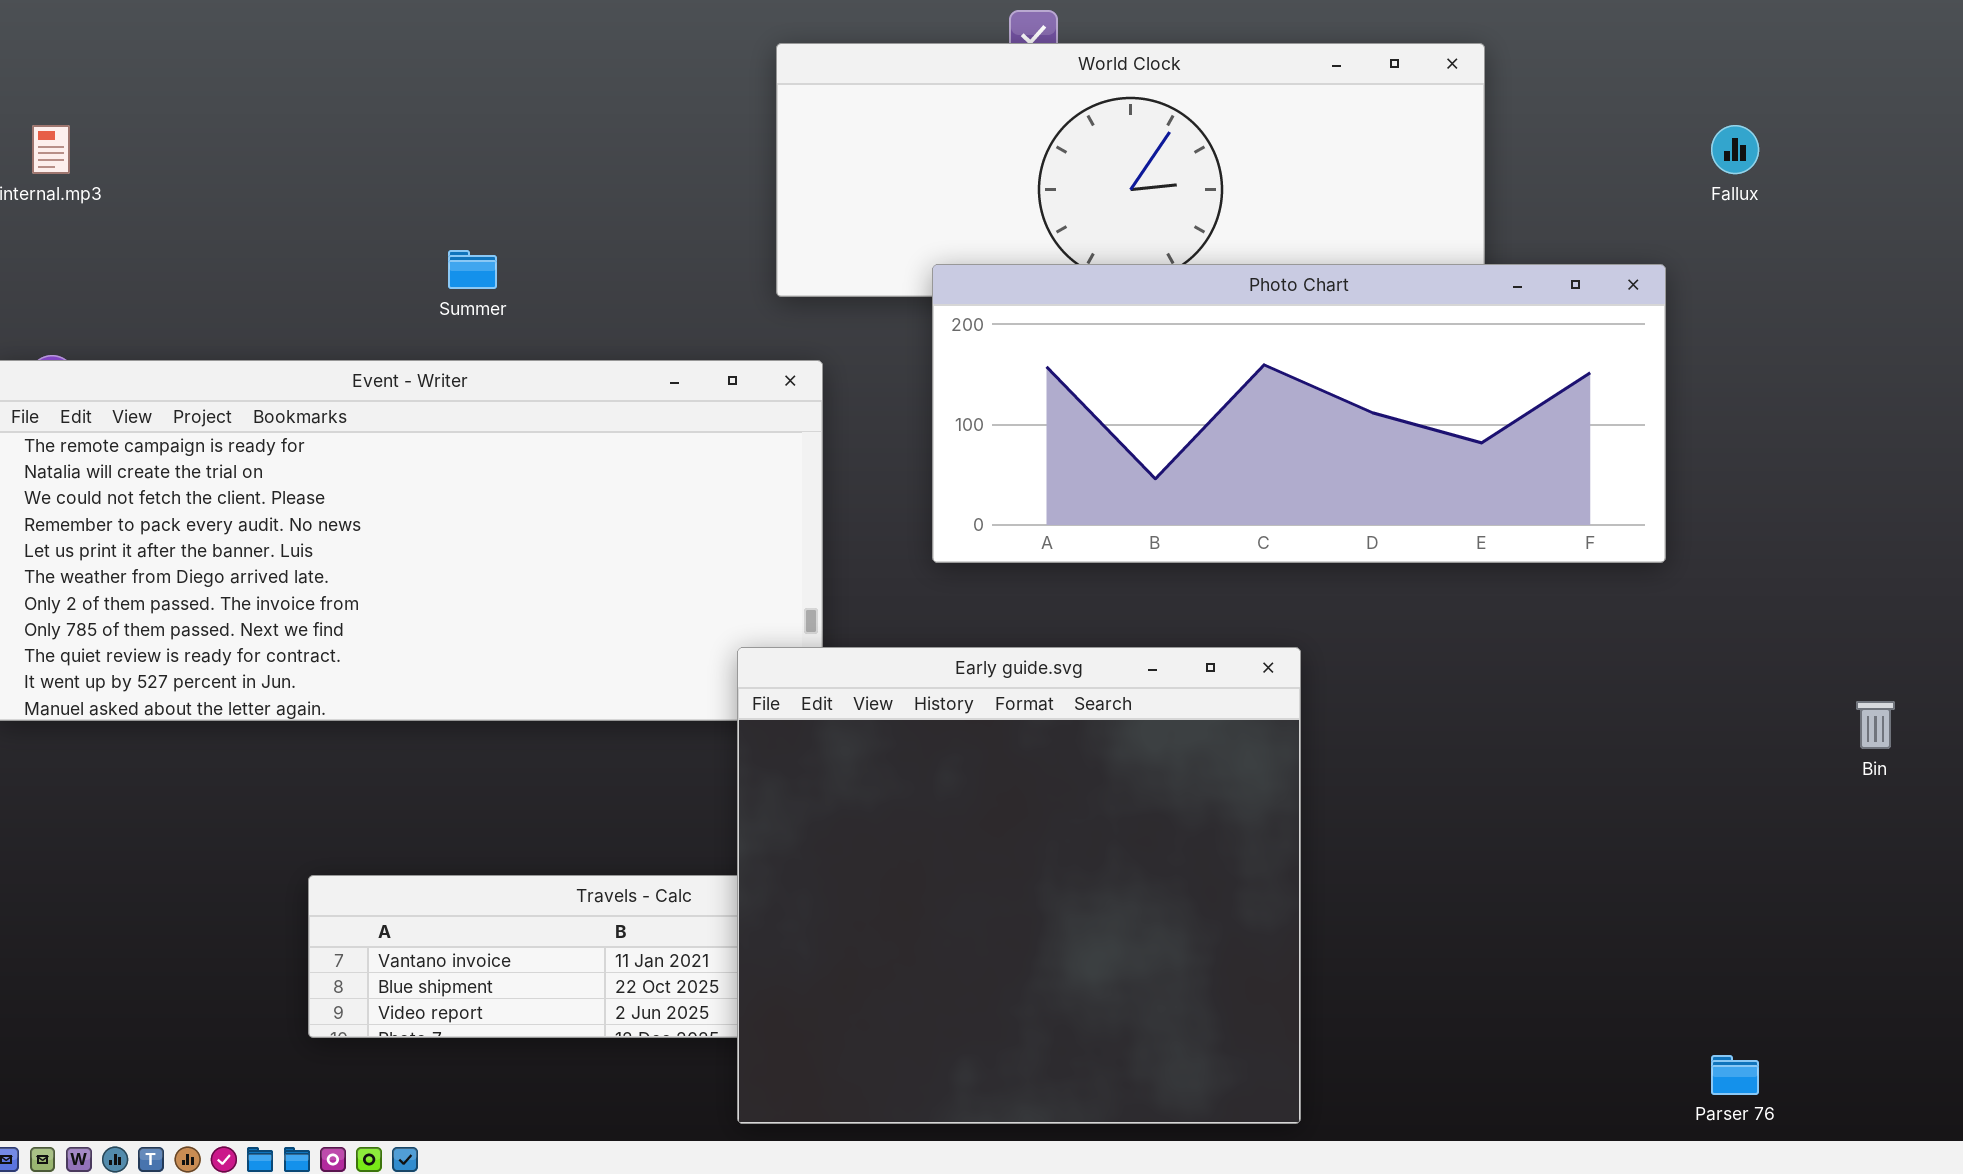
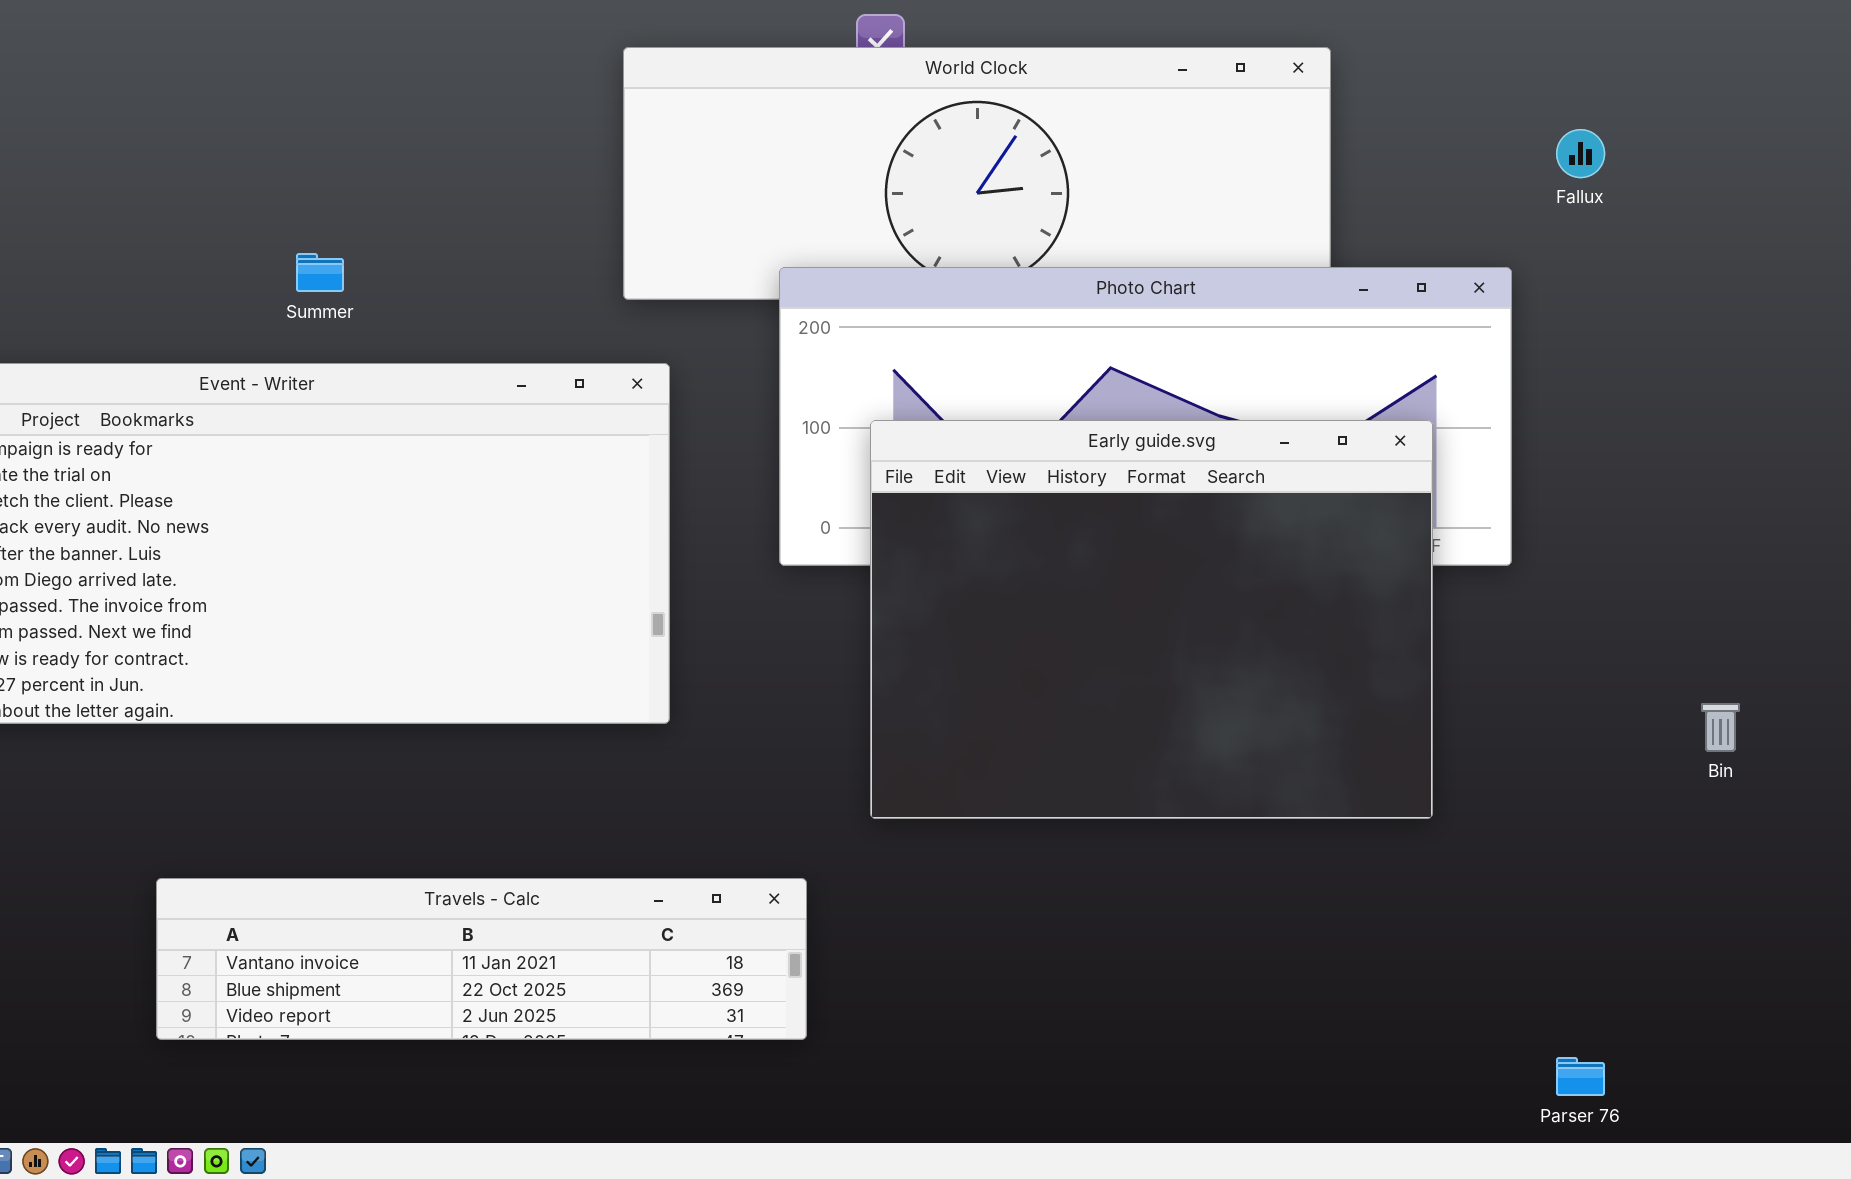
Early guide.svg: [737,647,1301,1124] -> [870,420,1433,819], moved, resized

